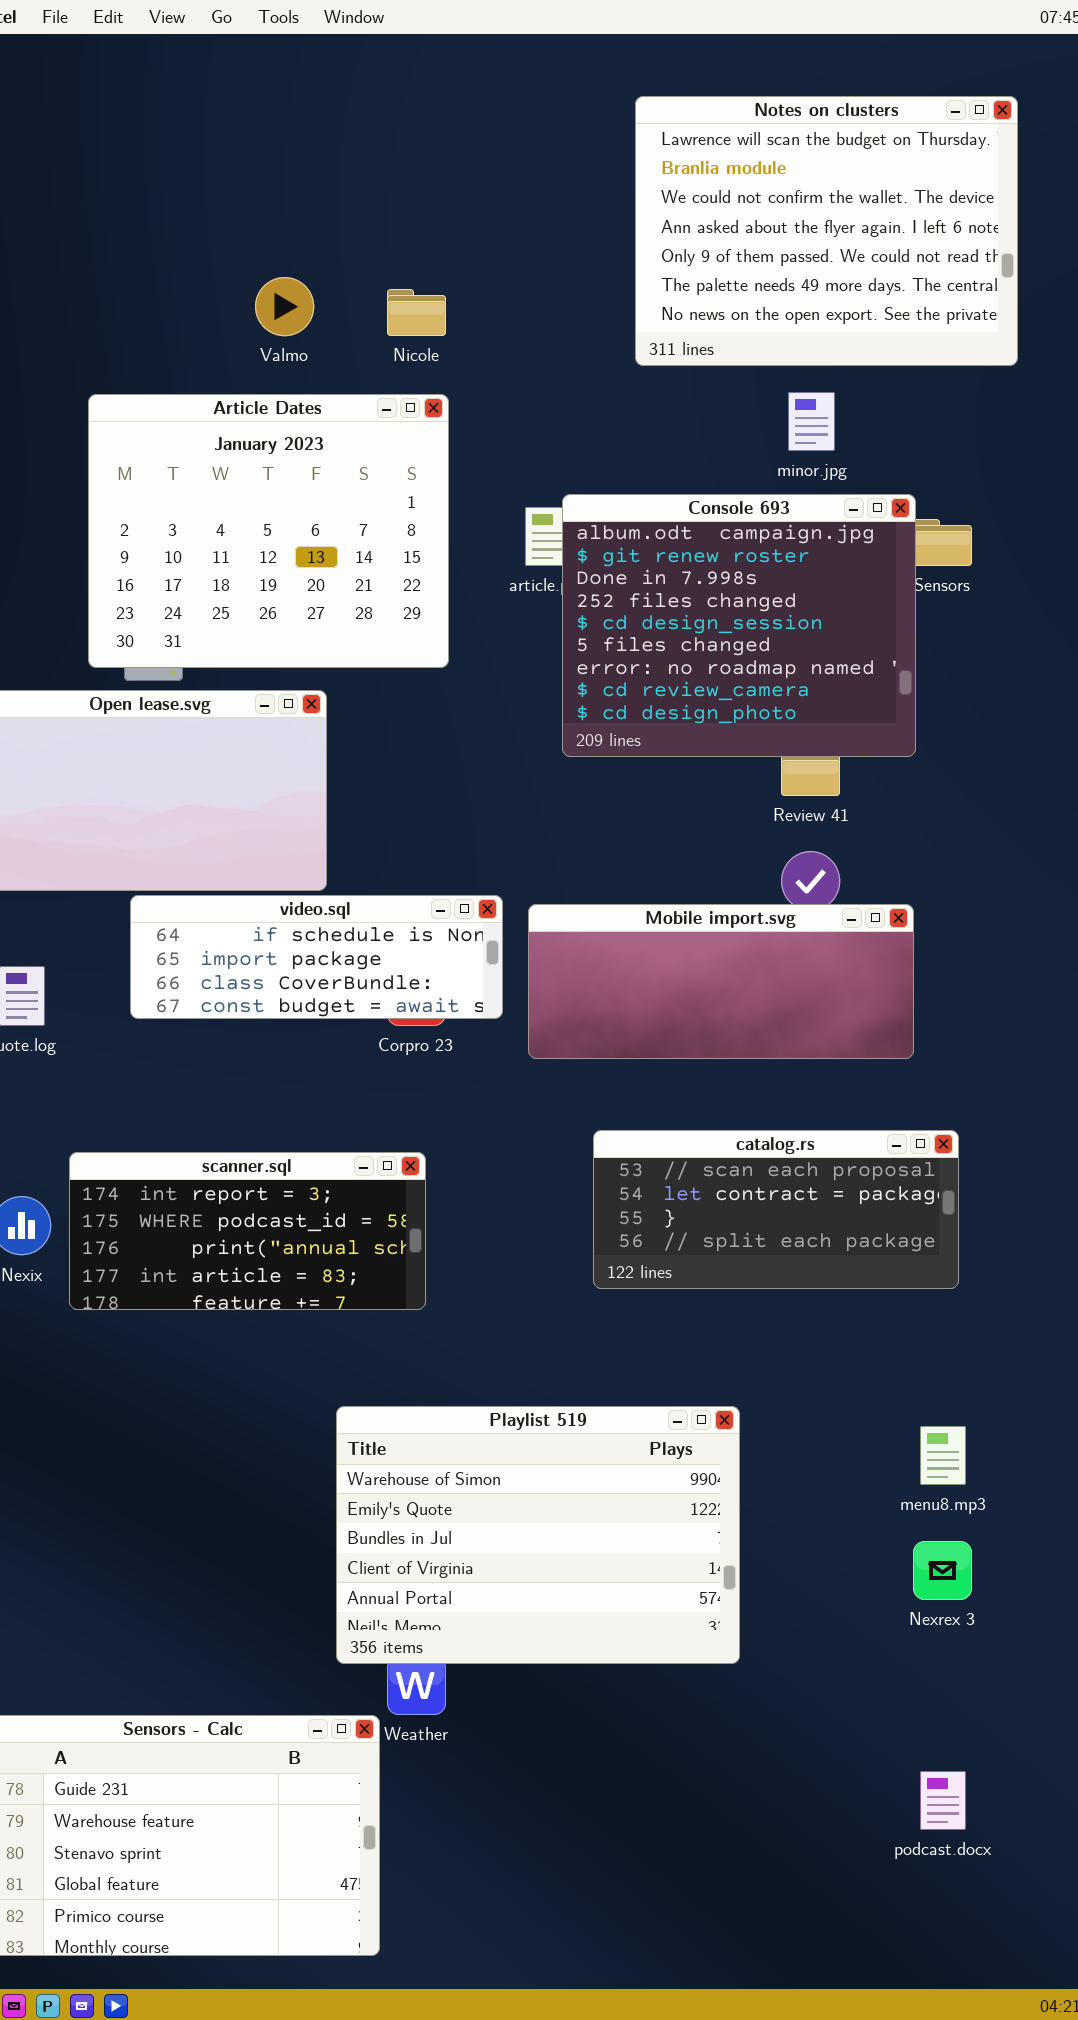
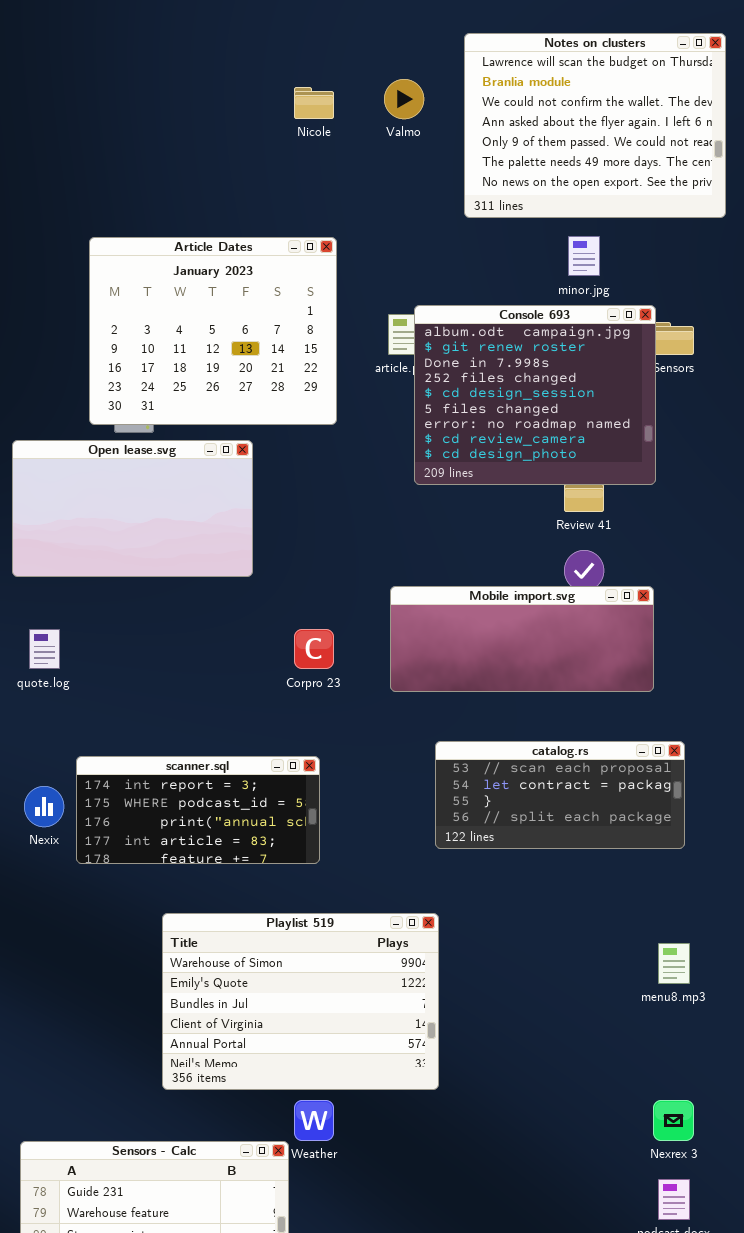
Valmo: [255,277,314,336] -> [384,79,424,119], moved
Nicole: [387,289,446,336] -> [294,87,334,119], moved
video.sql: [130,895,503,1019] -> none, closed
Playlist 519: [336,1406,740,1664] -> [162,913,439,1090], moved
Nexrex 3: [913,1541,972,1600] -> [653,1100,694,1141], moved

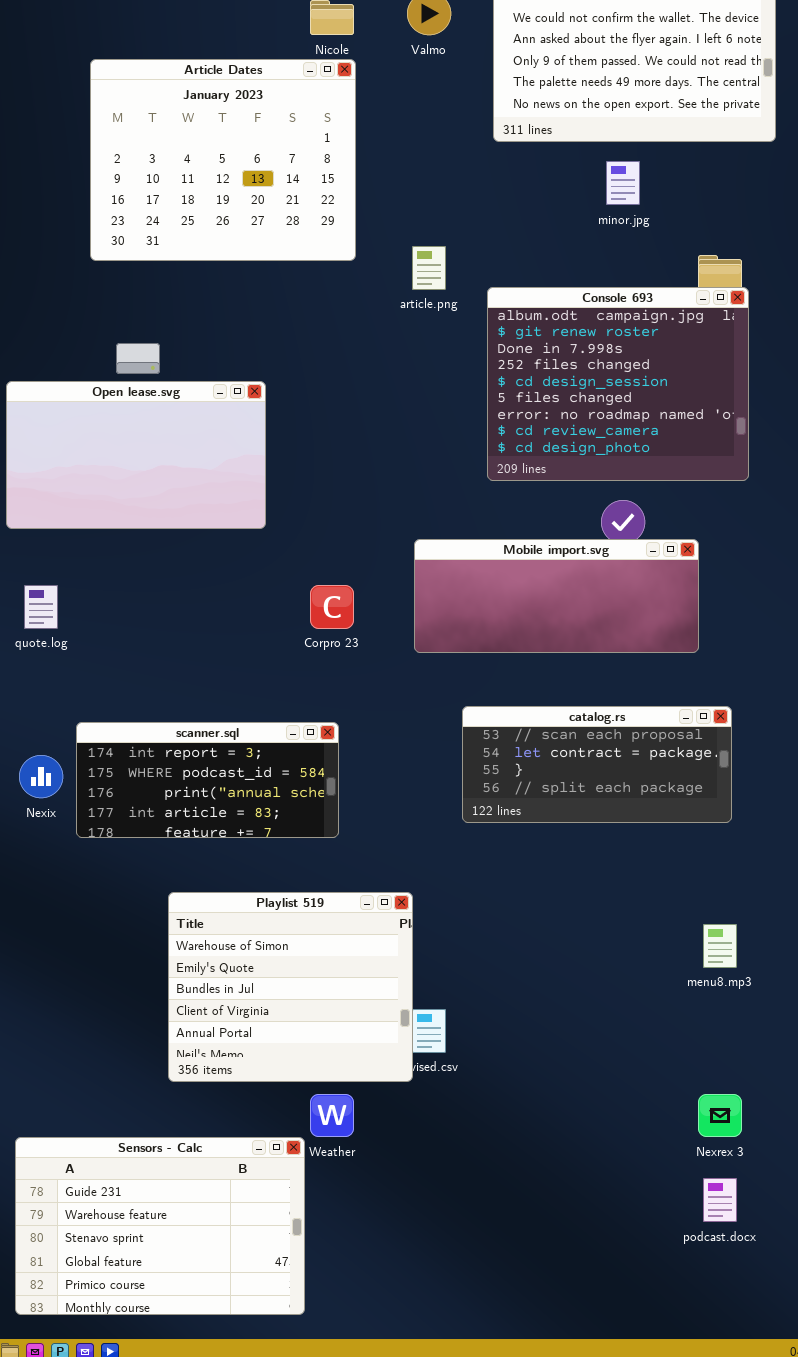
Article Dates: [89,237,337,425] -> [90,59,356,261], moved
Console 693: [414,305,656,485] -> [487,287,749,481], moved
Playlist 519: [162,913,439,1090] -> [168,892,413,1082], resized

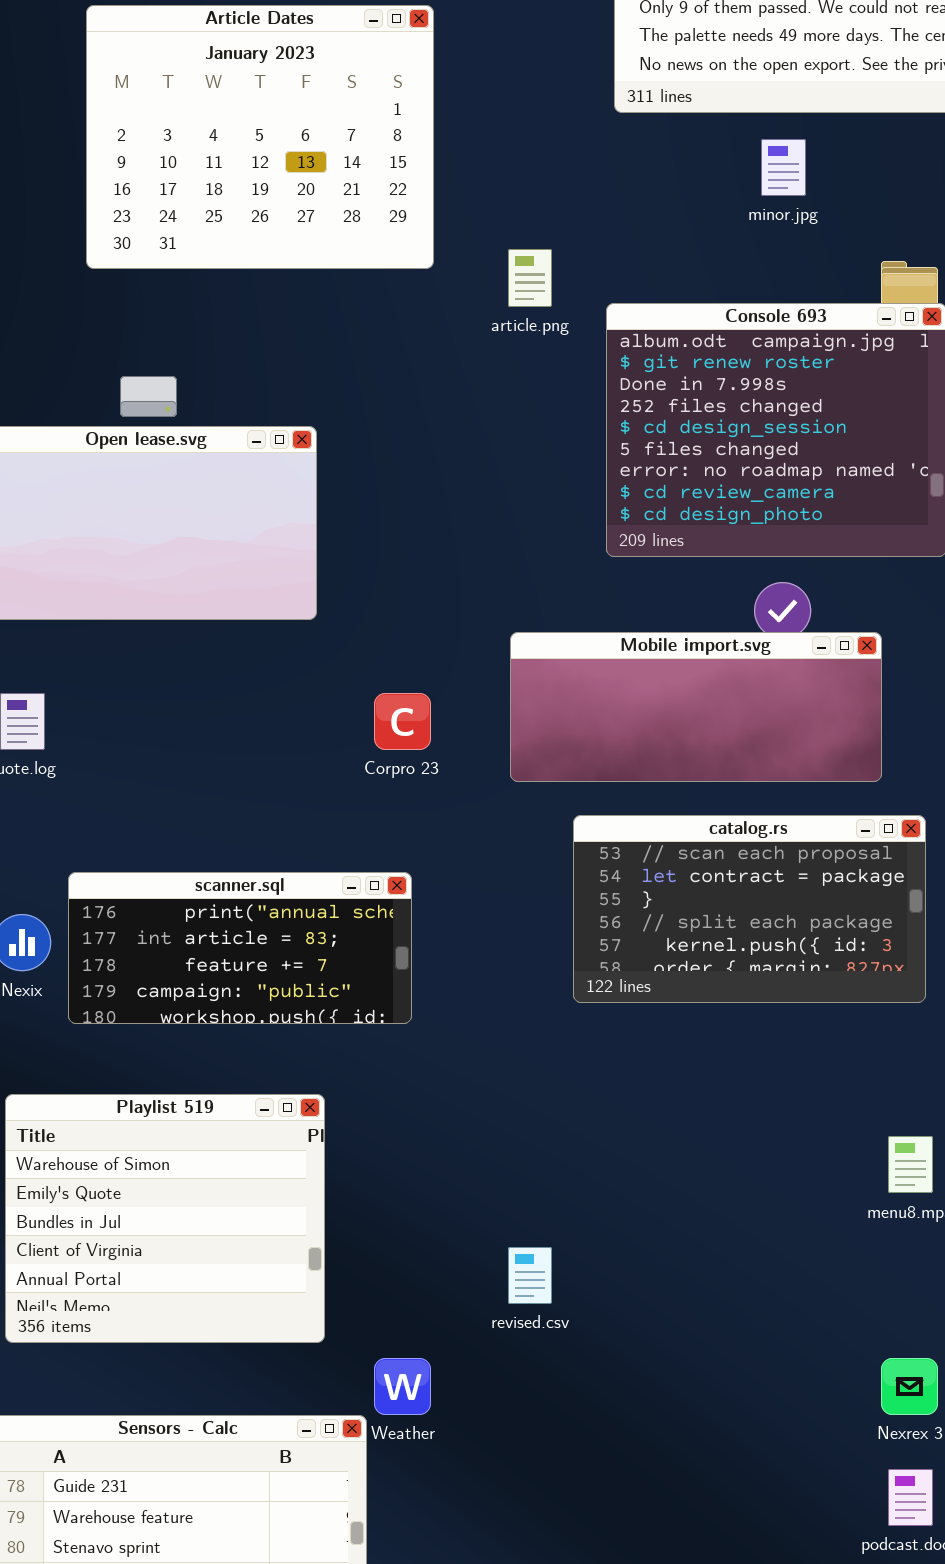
catalog.rs: [462,706,732,823] -> [573,815,926,1003], resized
scanner.sql: [76,722,339,838] -> [68,872,412,1024], scrolled down 2 rows
Playlist 519: [168,892,413,1082] -> [5,1094,325,1343], moved

